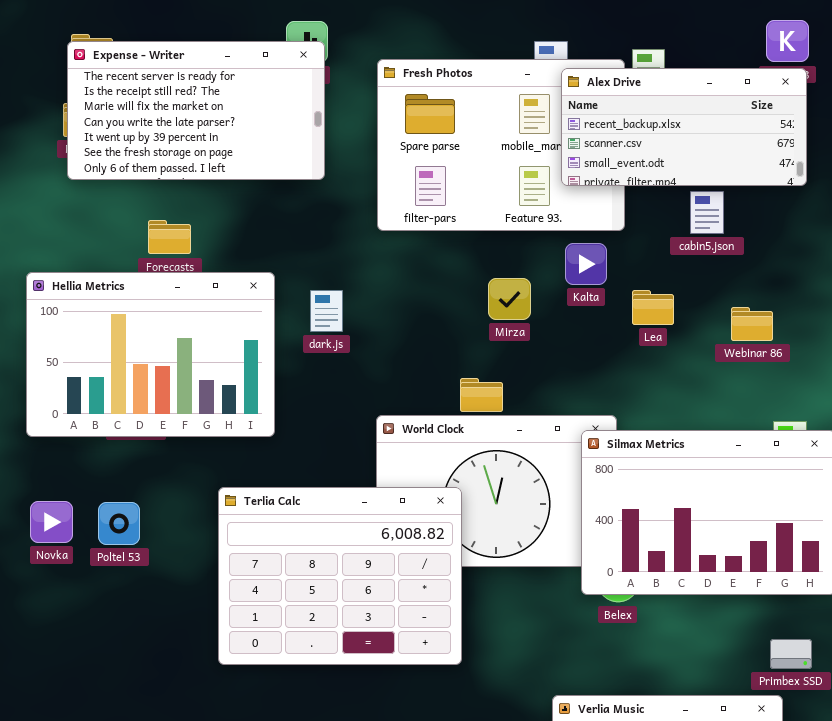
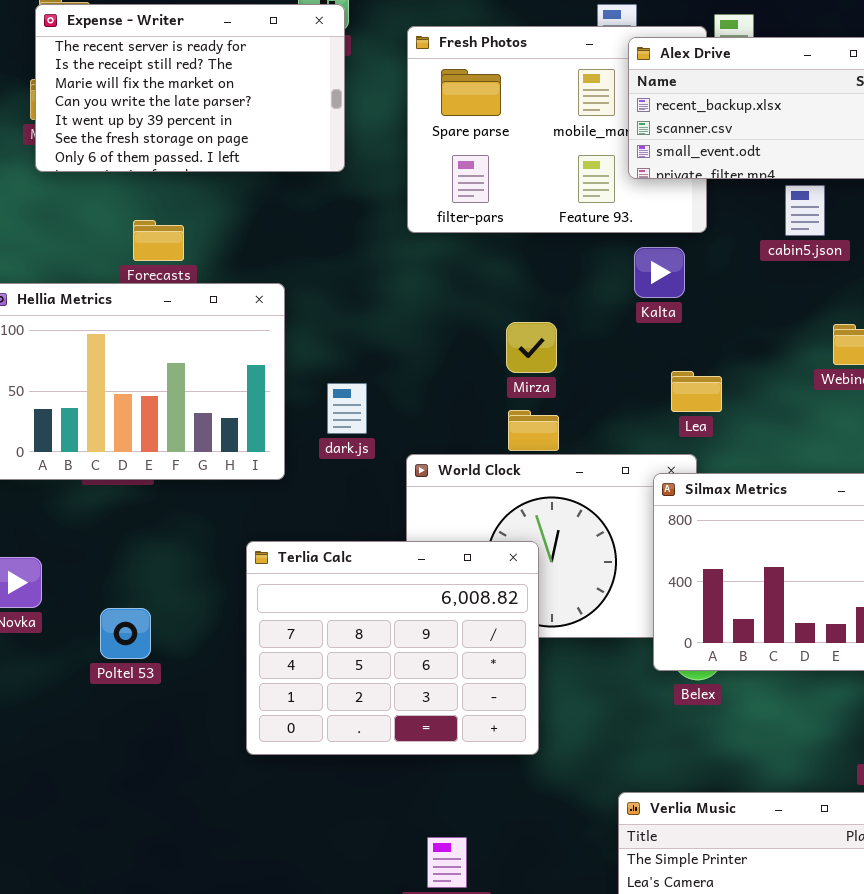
Mirza: [488,278,531,320] -> [506,322,557,373], moved
dark.js: [310,290,343,332] -> [327,383,367,434], moved
Lea: [632,290,674,325] -> [671,371,722,412], moved
Terlia Calc: [218,487,462,665] -> [246,541,539,755], moved
Poltel 53: [98,502,140,545] -> [100,608,151,659], moved

